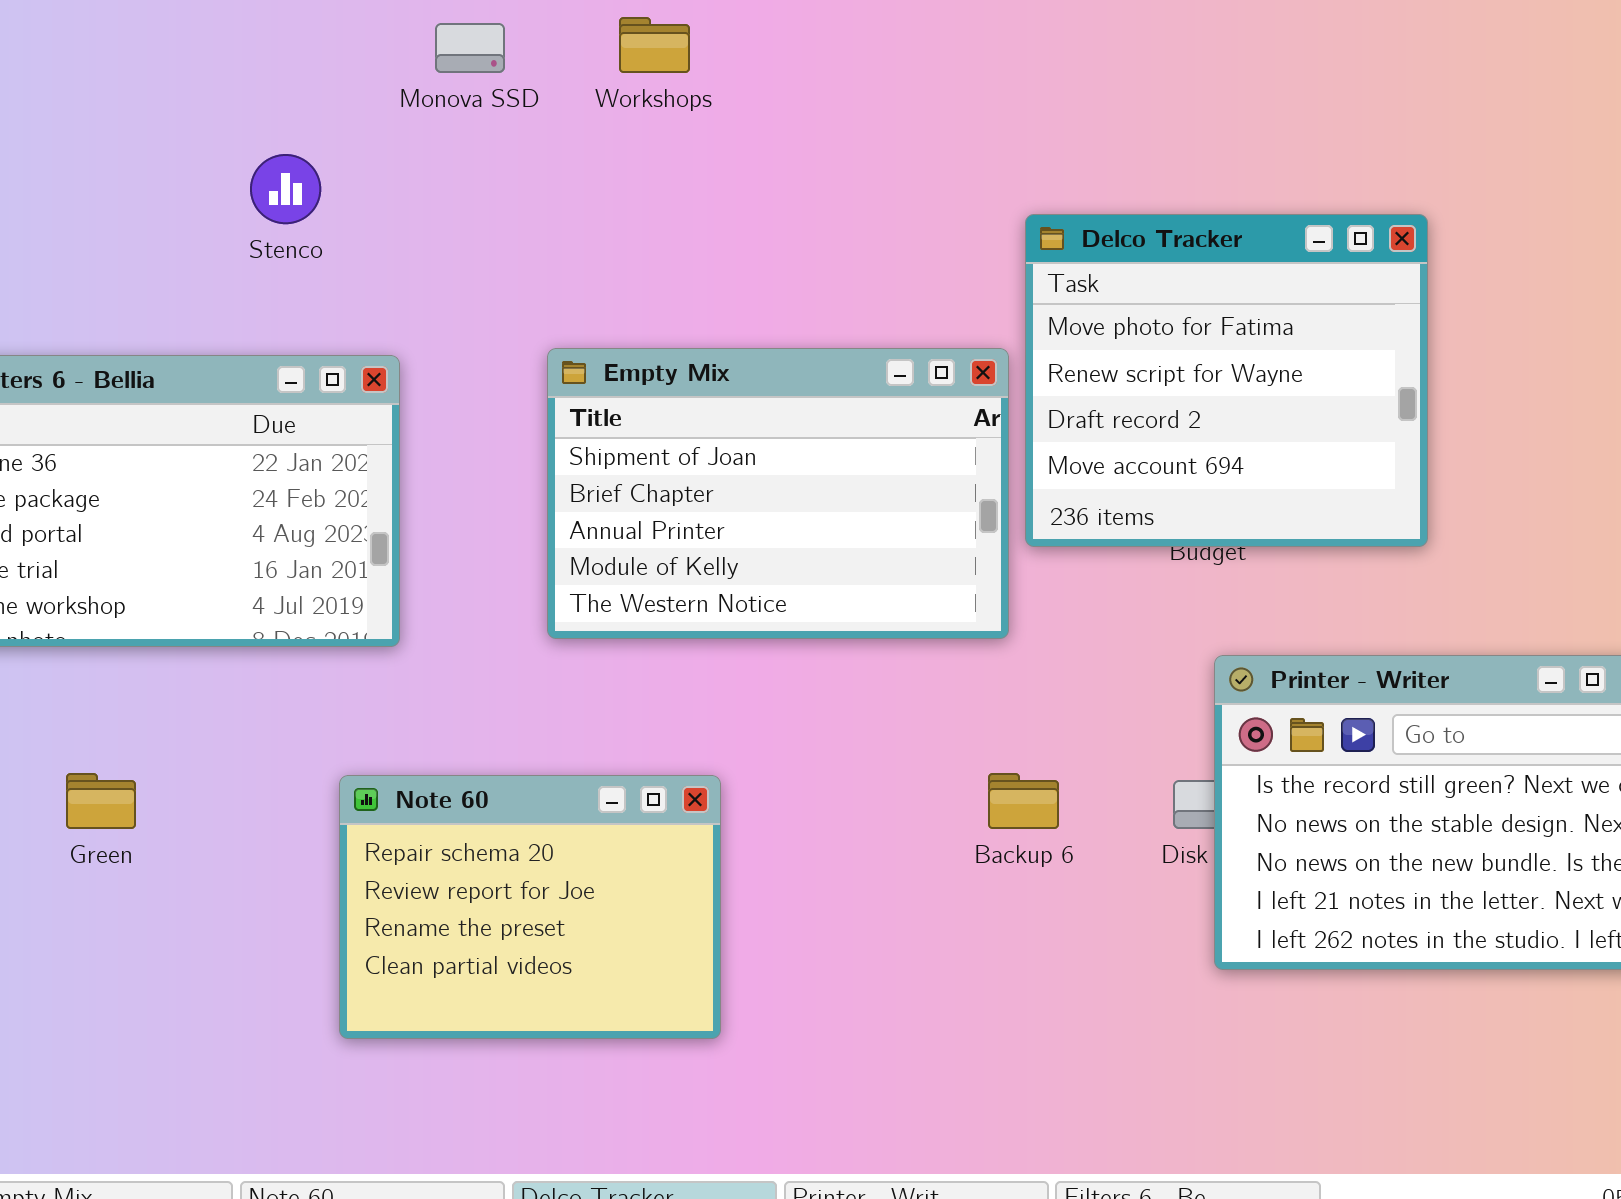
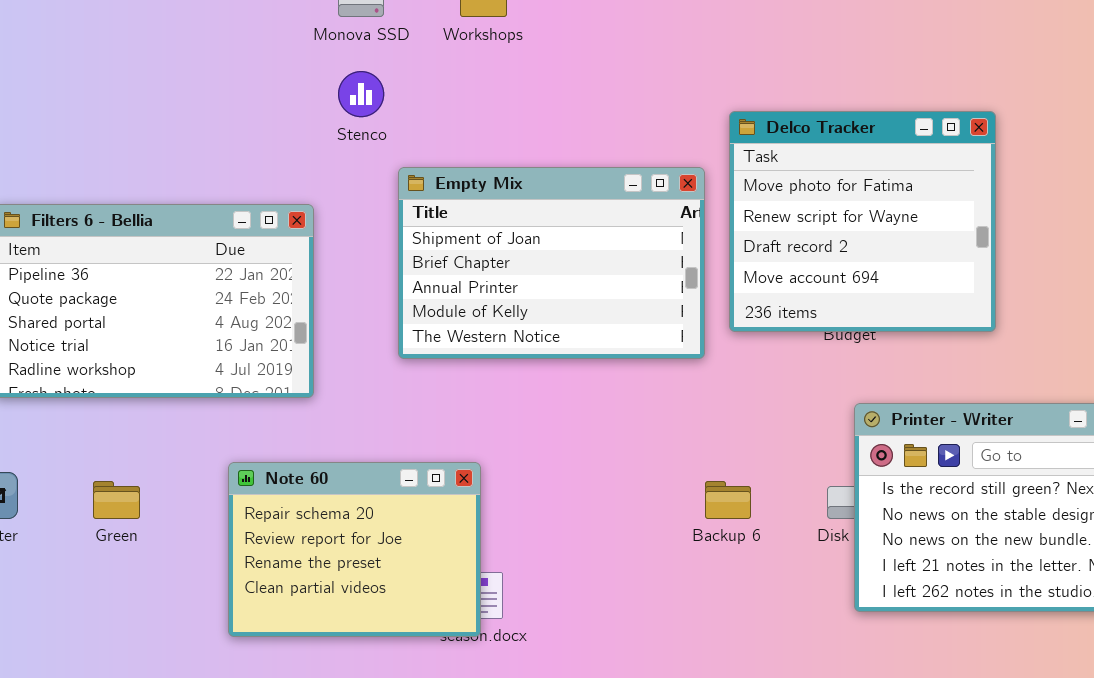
Stenco: [250,154,321,224] -> [338,71,384,117], moved
Empty Mix: [547,348,1009,639] -> [398,167,705,359], moved
Note 60: [339,775,721,1039] -> [228,462,481,637], moved

